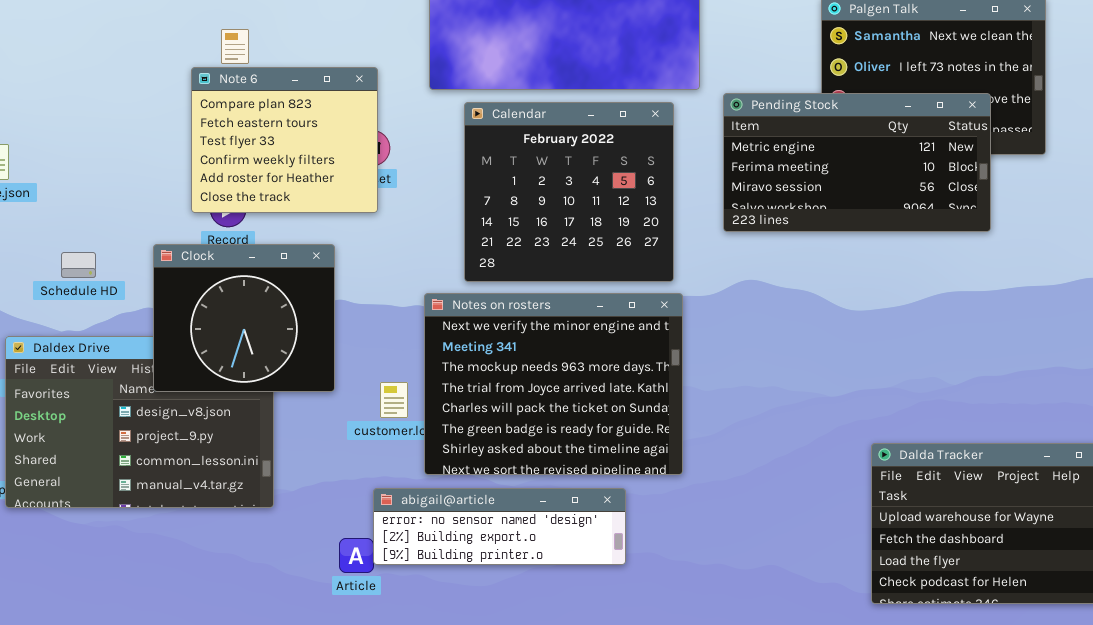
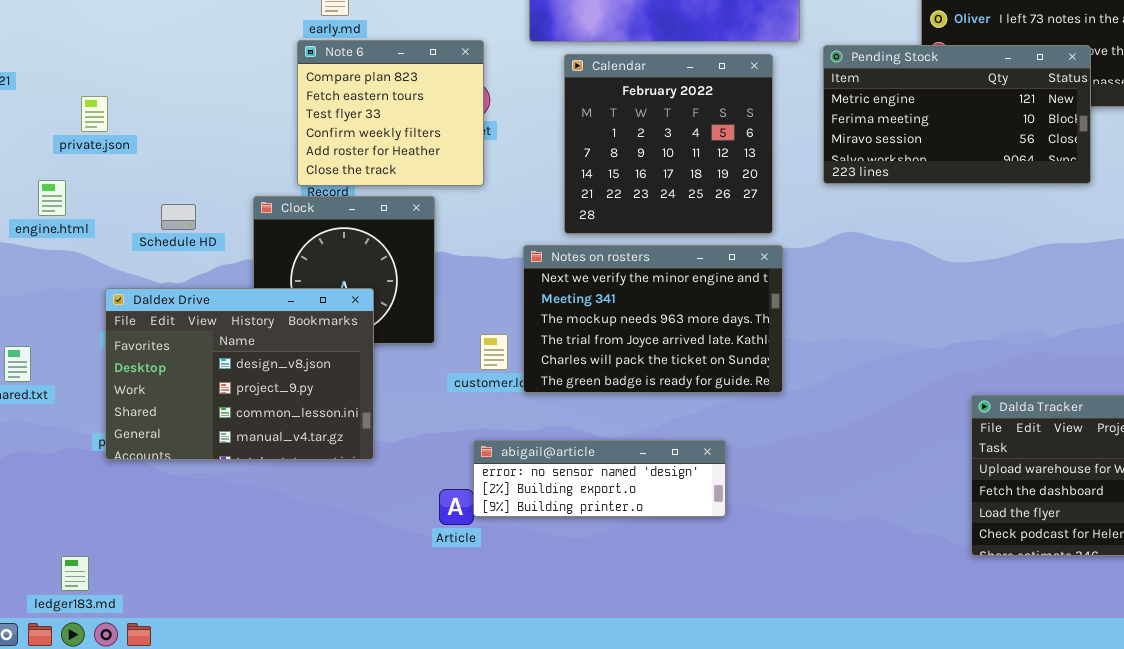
Note 6: [191,67,378,213] -> [297,40,484,186], moved
Notes on rosters: [424,293,683,475] -> [523,245,783,393], resized
Daldex Drive: [5,336,274,508] -> [105,288,374,460], raised

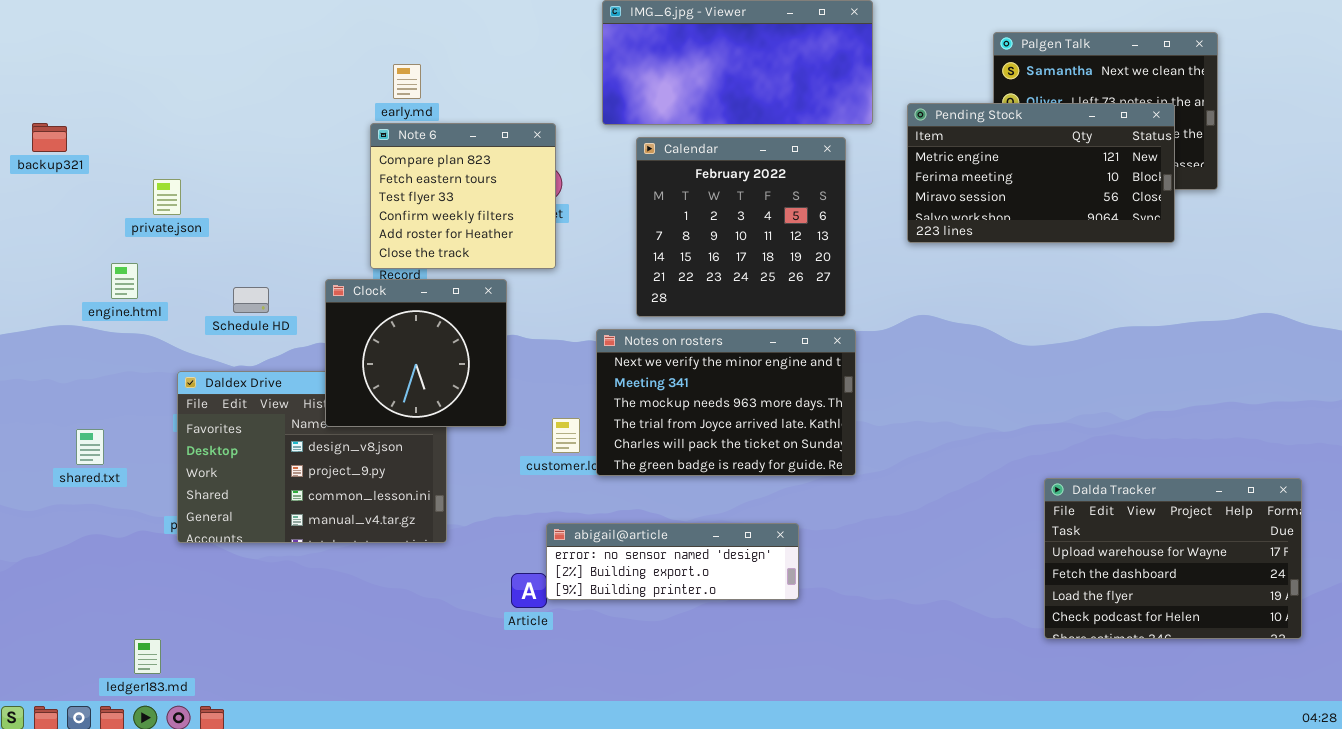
Pending Stock: [823,45,1091,184] -> [907,103,1175,243], moved
Clock: [253,196,435,344] -> [325,279,507,427], raised

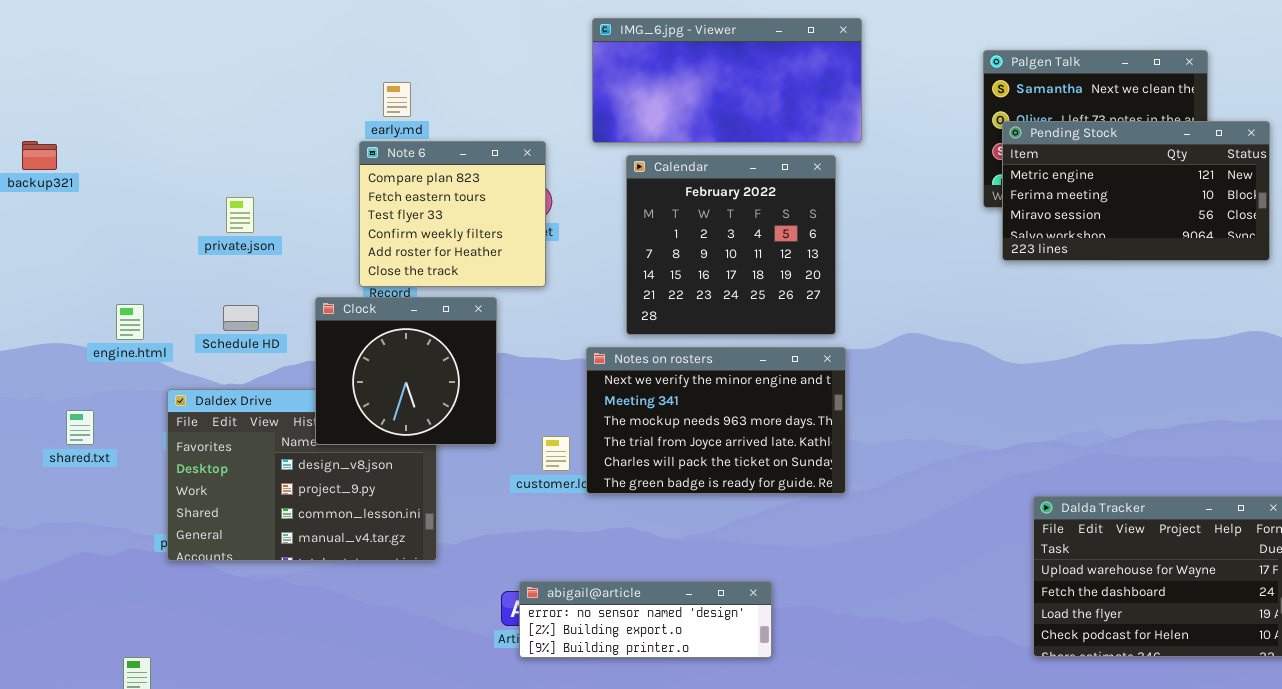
Pending Stock: [907,103,1175,243] -> [1002,121,1270,261], moved
private.json: [153,179,181,215] -> [226,197,254,233], moved
engine.html: [111,263,138,299] -> [116,304,144,340], moved
shared.txt: [76,429,104,465] -> [66,410,94,445], moved
abigail@article: [546,523,799,600] -> [519,581,772,658], moved

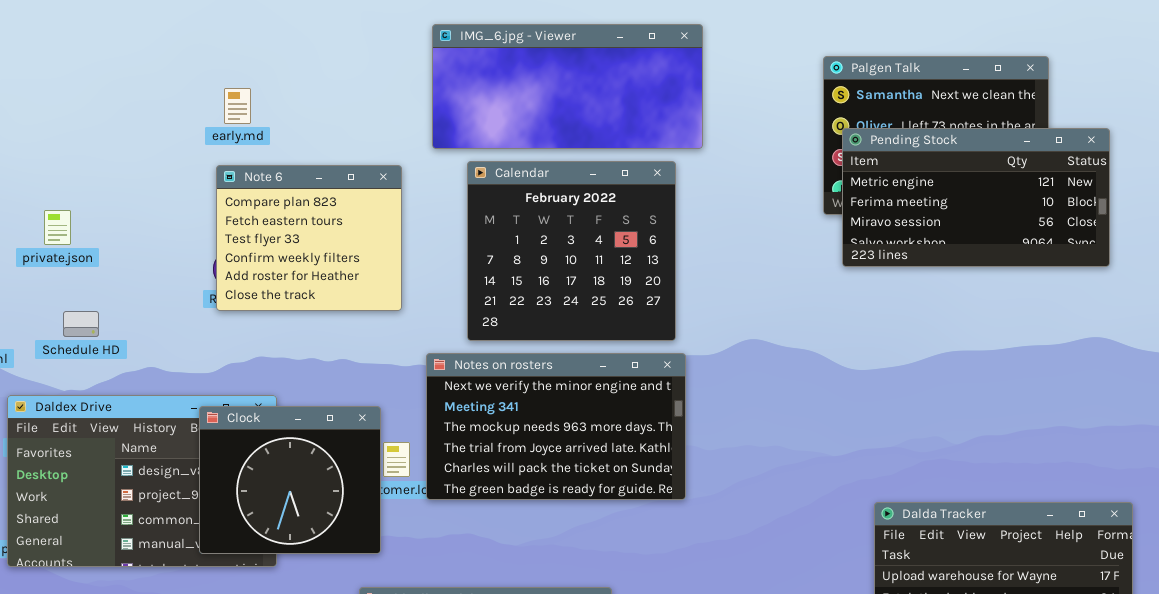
Note 6: [359,141,546,287] -> [216,165,402,311], moved
private.json: [226,197,254,233] -> [44,210,71,245], moved
Clock: [315,297,497,445] -> [199,406,381,554], moved

